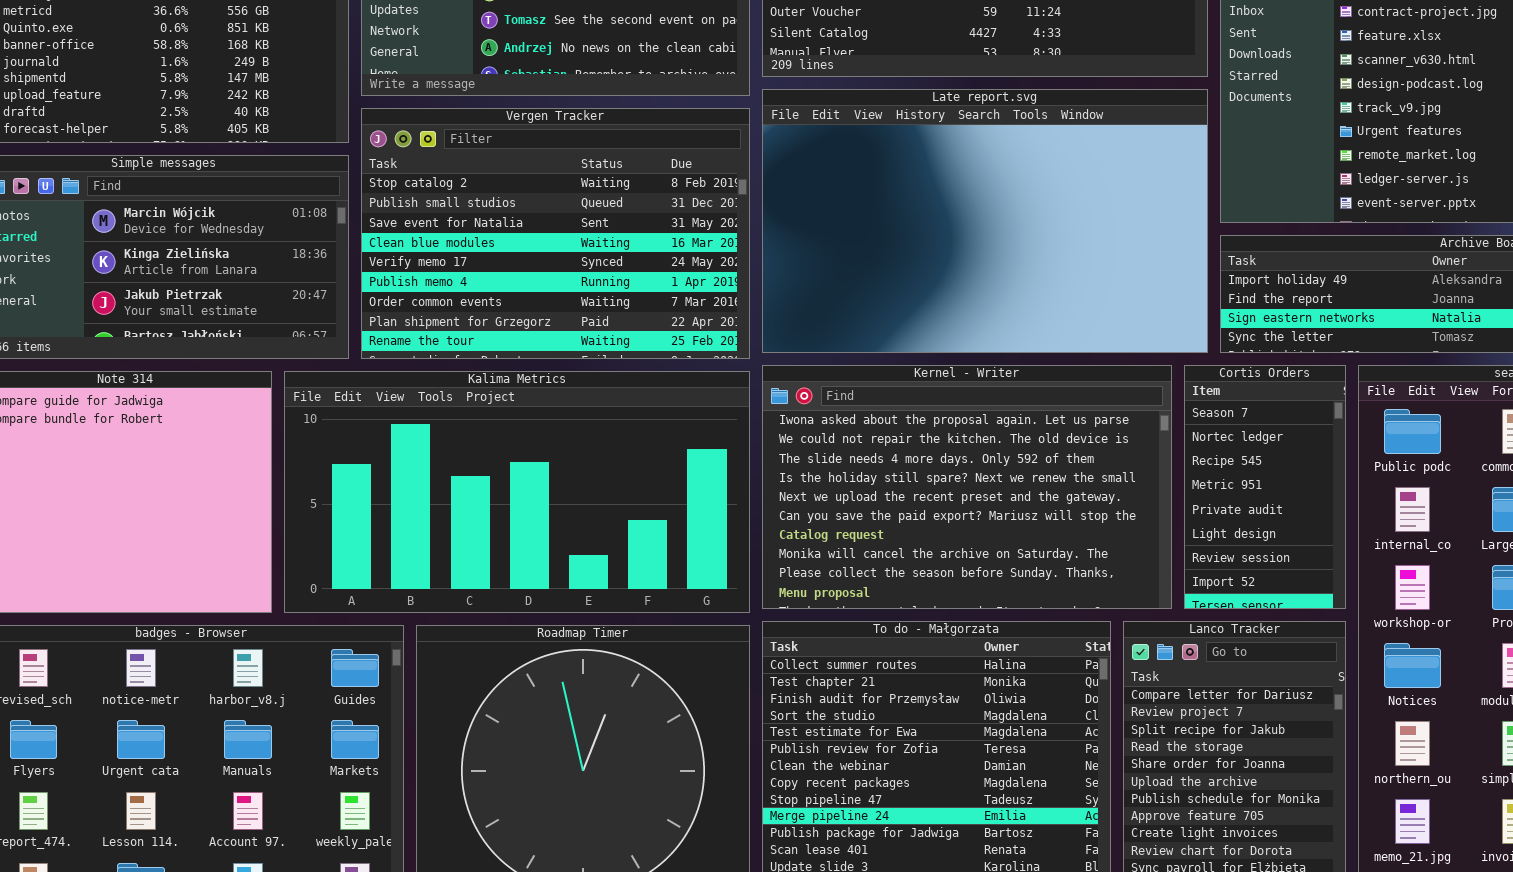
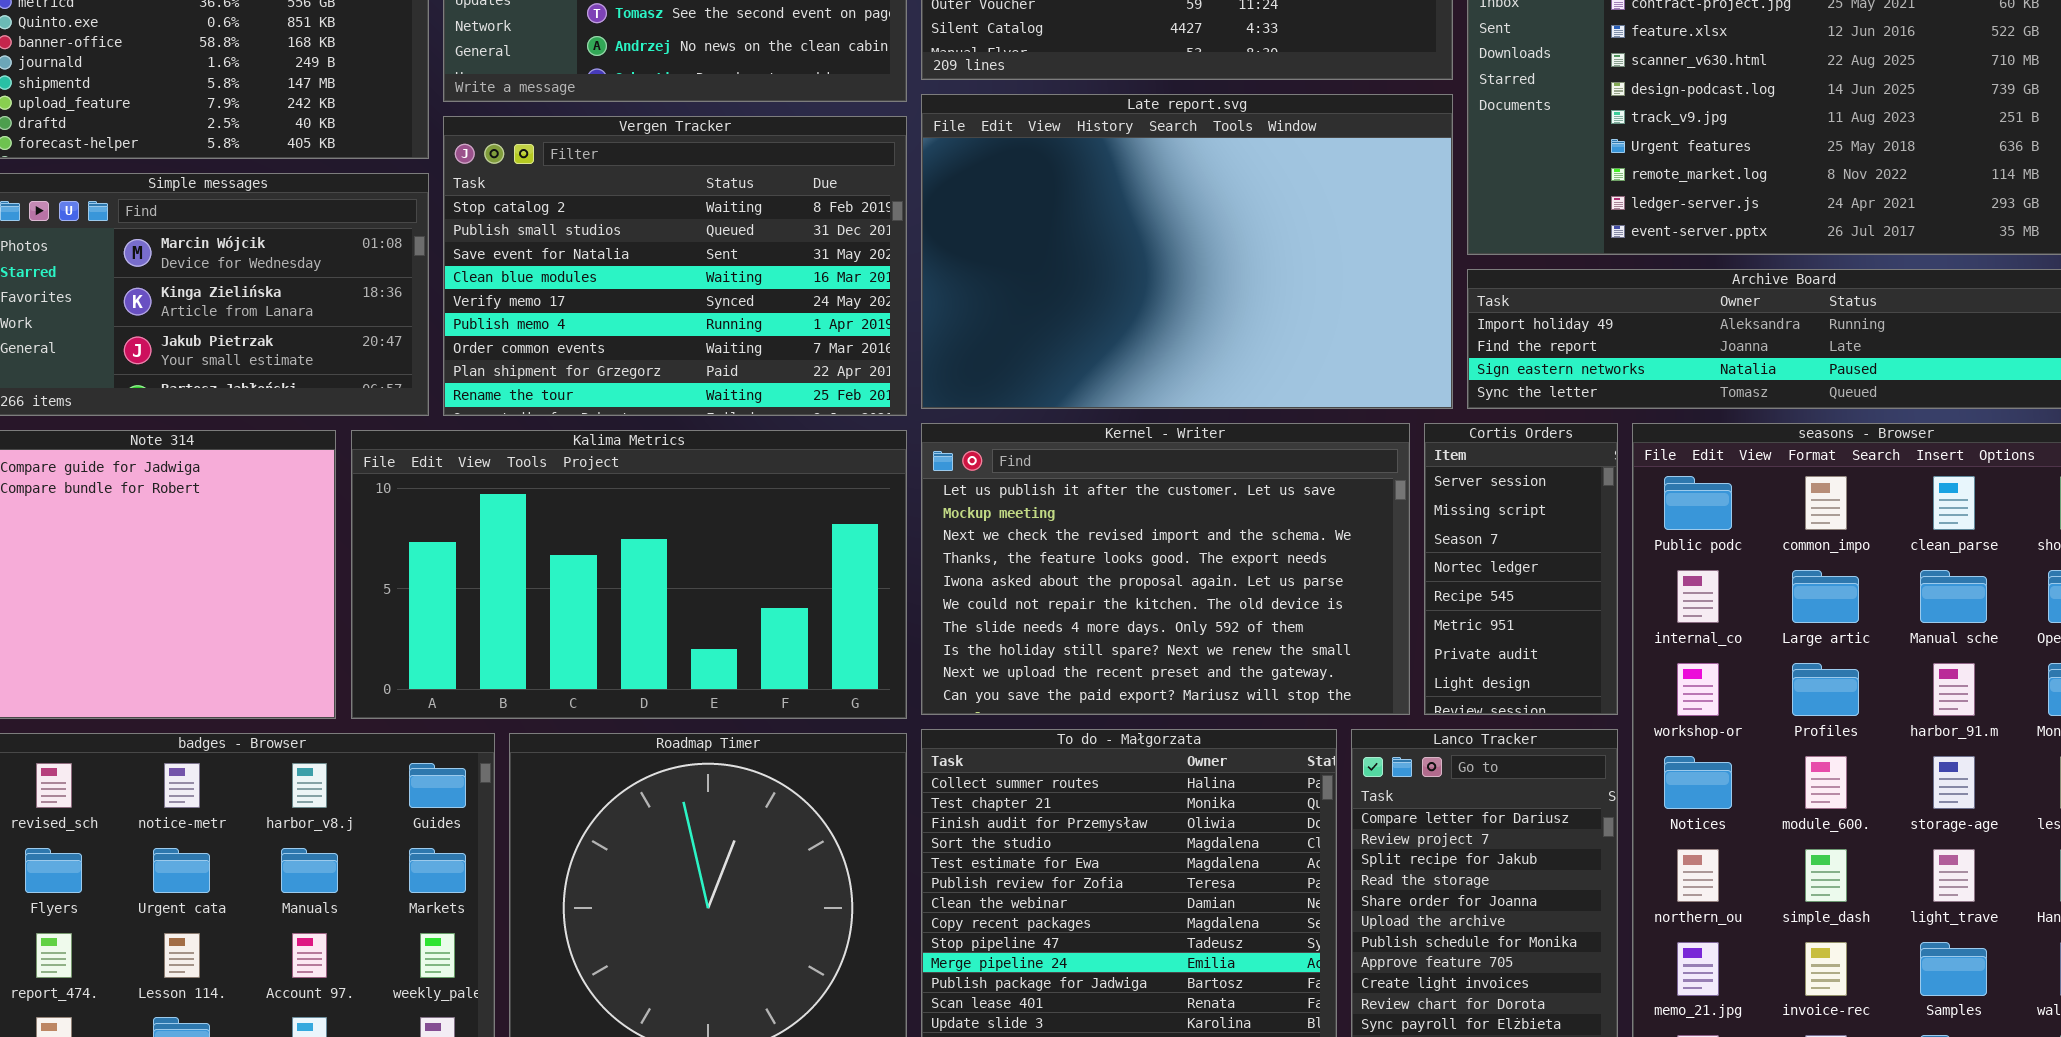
Kernel - Writer: [762,365,1172,609] -> [921,423,1410,715], scrolled up 4 rows
Cortis Orders: [1184,365,1346,609] -> [1424,423,1618,715], scrolled up 2 rows

